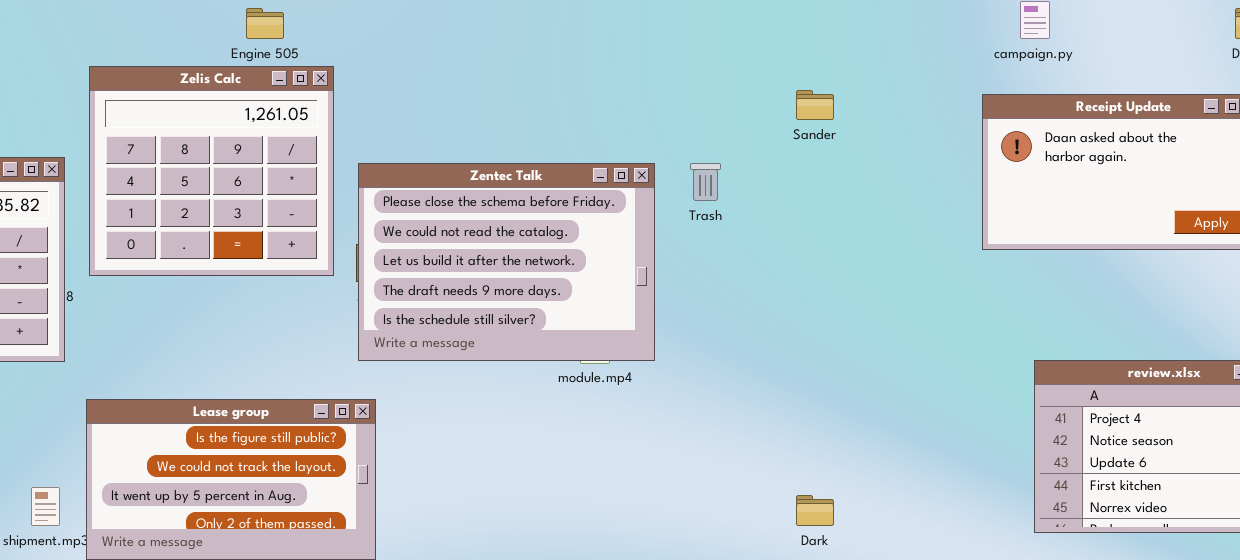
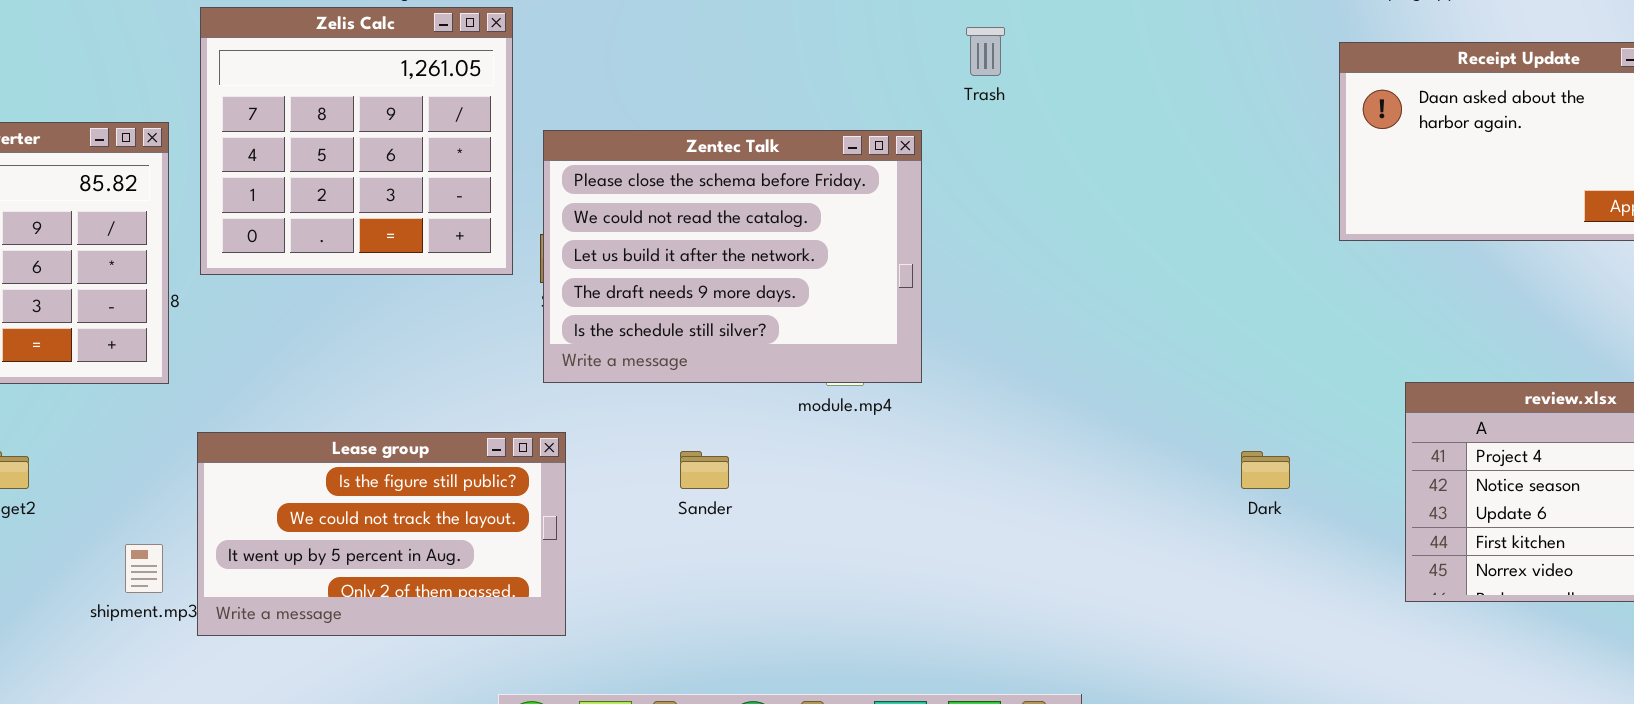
Sander: [796,90,834,120] -> [680,451,729,489], moved
Trash: [690,163,721,201] -> [966,27,1005,76], moved
Dark: [796,495,834,526] -> [1241,451,1290,489], moved

